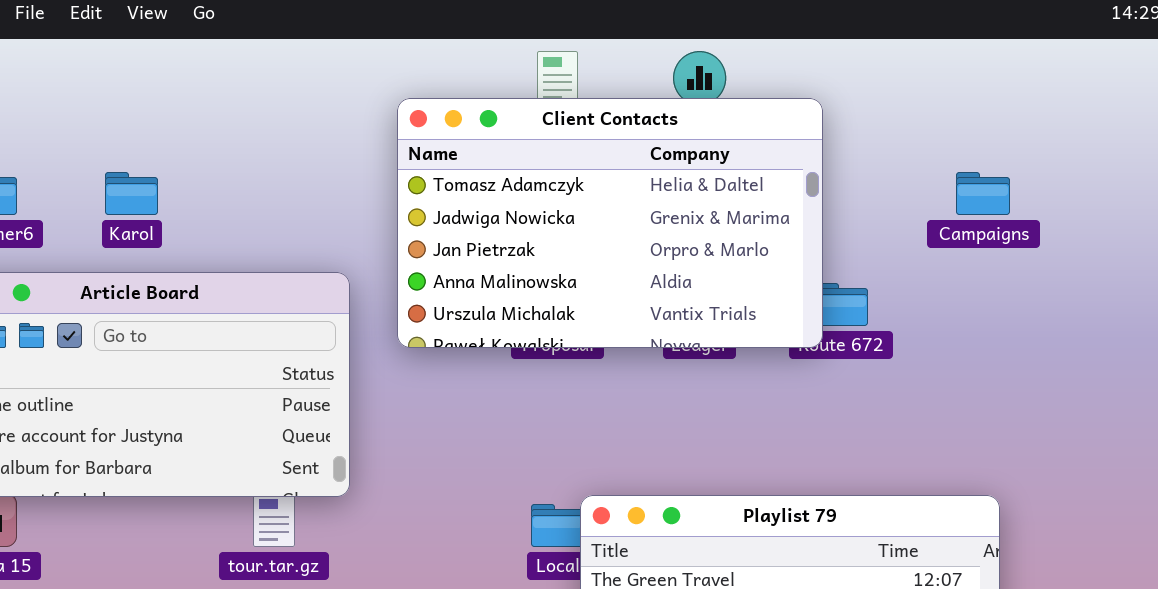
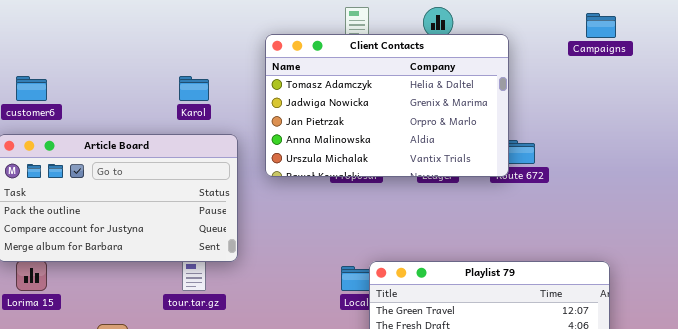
Karol: [105,172,158,215] -> [179,76,209,101], moved
Campaigns: [956,172,1010,215] -> [586,13,616,38], moved

